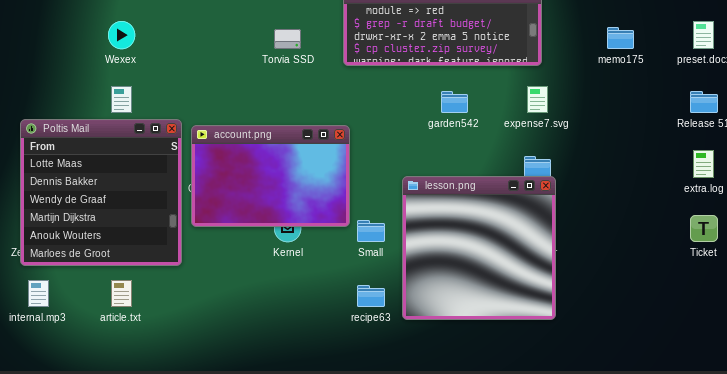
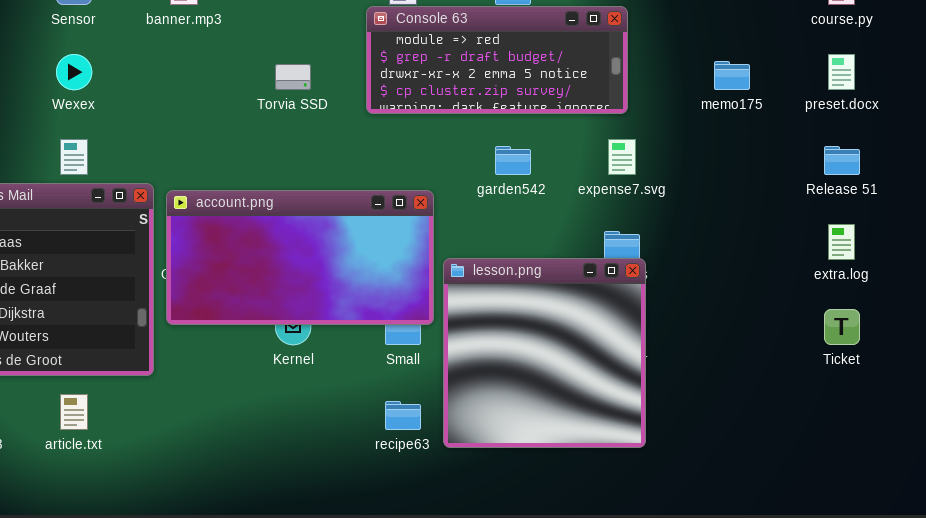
account.png: [191,125,350,227] -> [166,190,434,325], resized

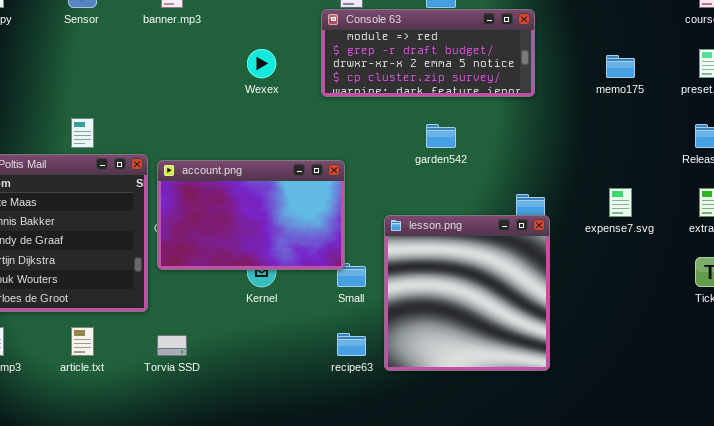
Wexex: [56,54,92,90] -> [247,49,276,78], moved
Torvia SSD: [275,64,311,90] -> [157,335,187,356], moved
expense7.svg: [608,139,636,175] -> [609,188,632,217], moved
account.png: [166,190,434,325] -> [157,160,345,270], resized

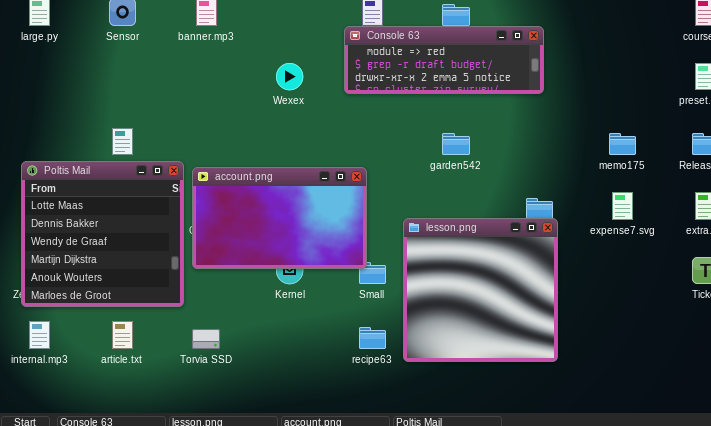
Console 63: [321,9,535,97] -> [344,26,544,94], resized
memo175: [606,55,635,78] -> [609,133,636,155], moved

